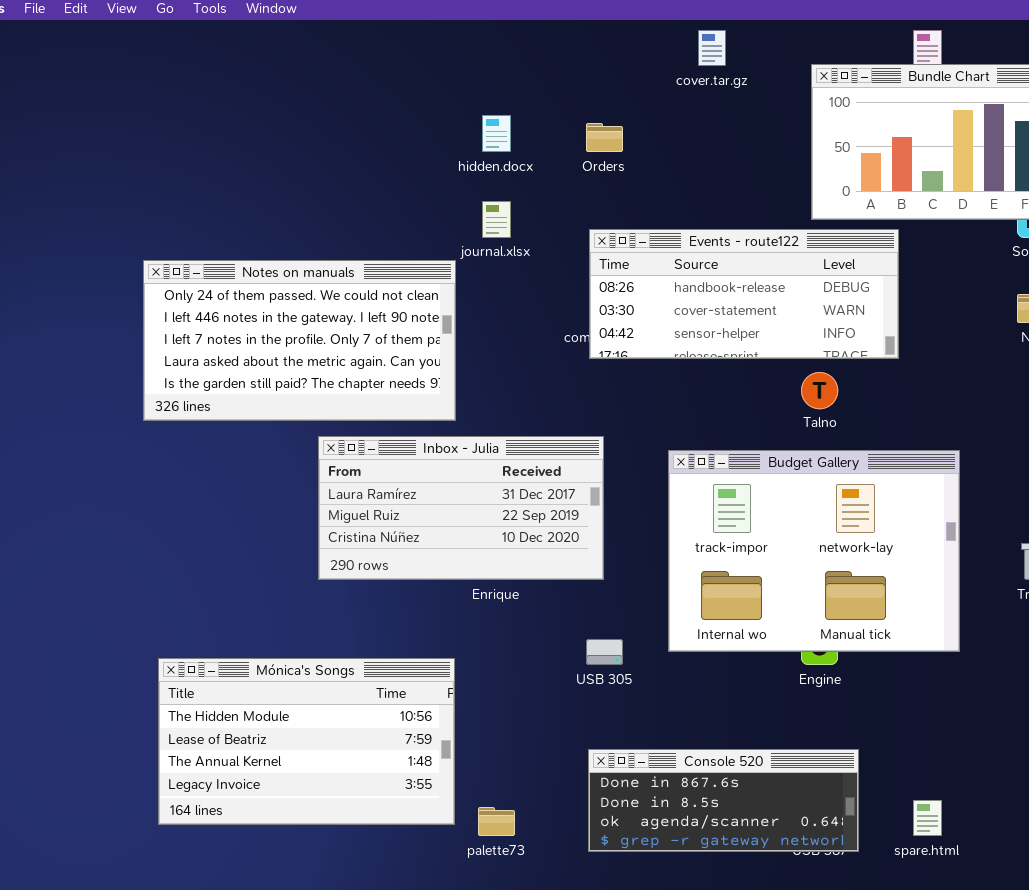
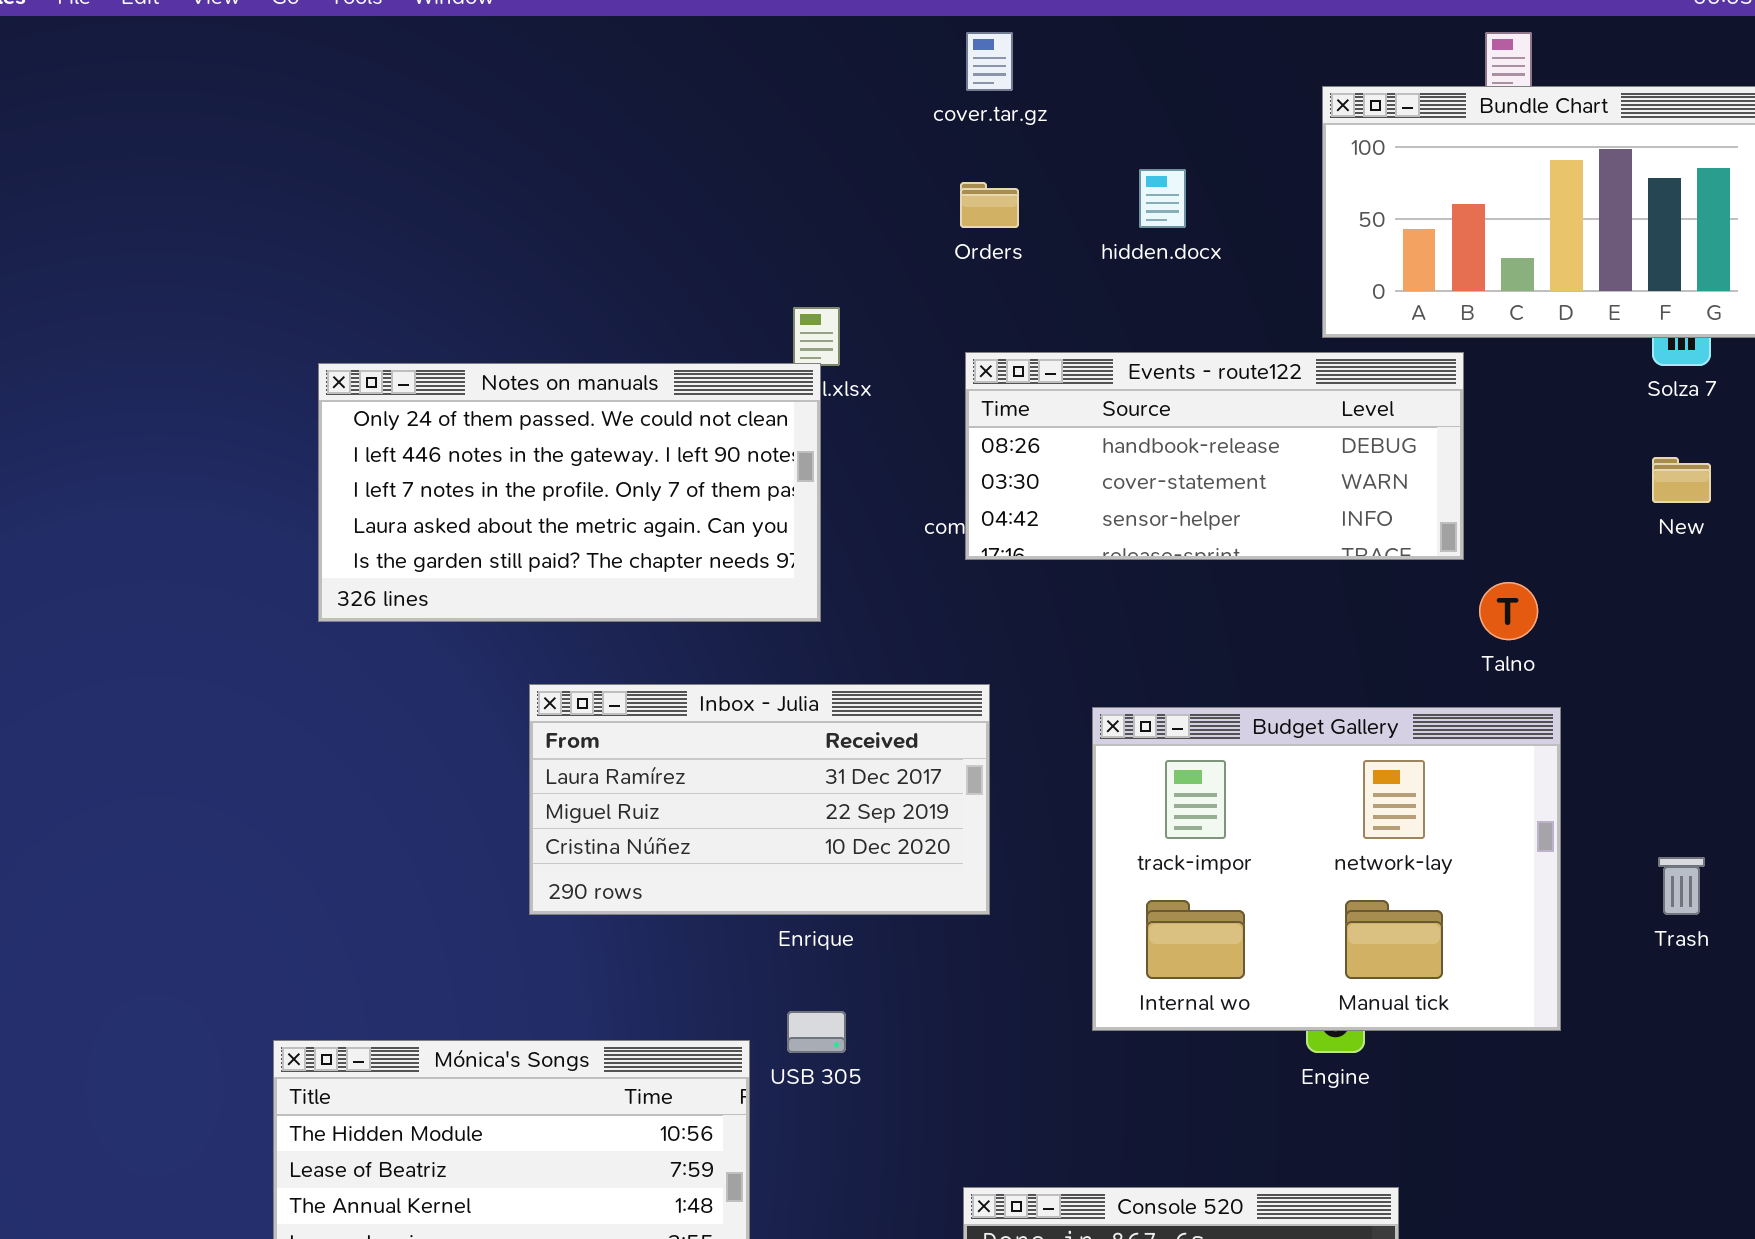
cover.tar.gz: [698,30,726,66] -> [966,32,1013,91], moved
hidden.docx: [482,115,511,152] -> [1139,169,1186,228], moved
Notes on manuals: [143,260,456,421] -> [318,363,821,622], moved
Talno: [801,372,838,409] -> [1479,582,1538,640], moved
USB 305: [586,639,623,665] -> [787,1011,846,1053], moved

